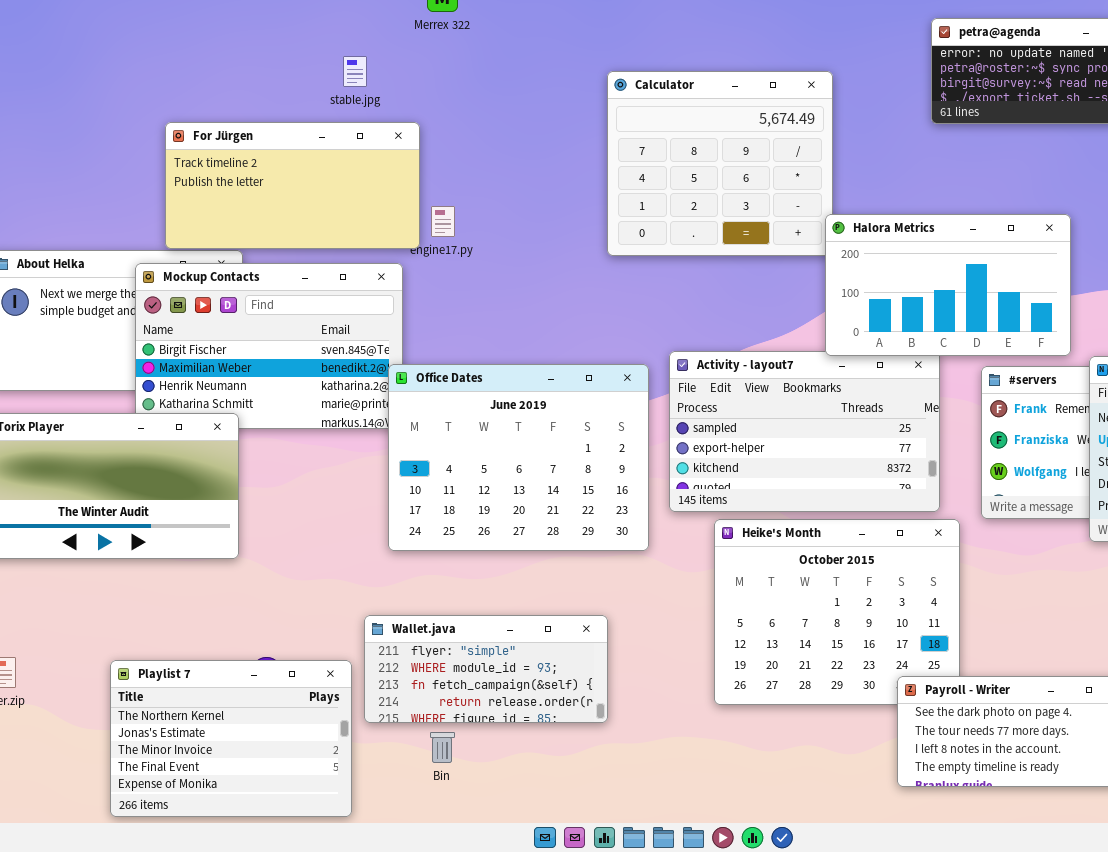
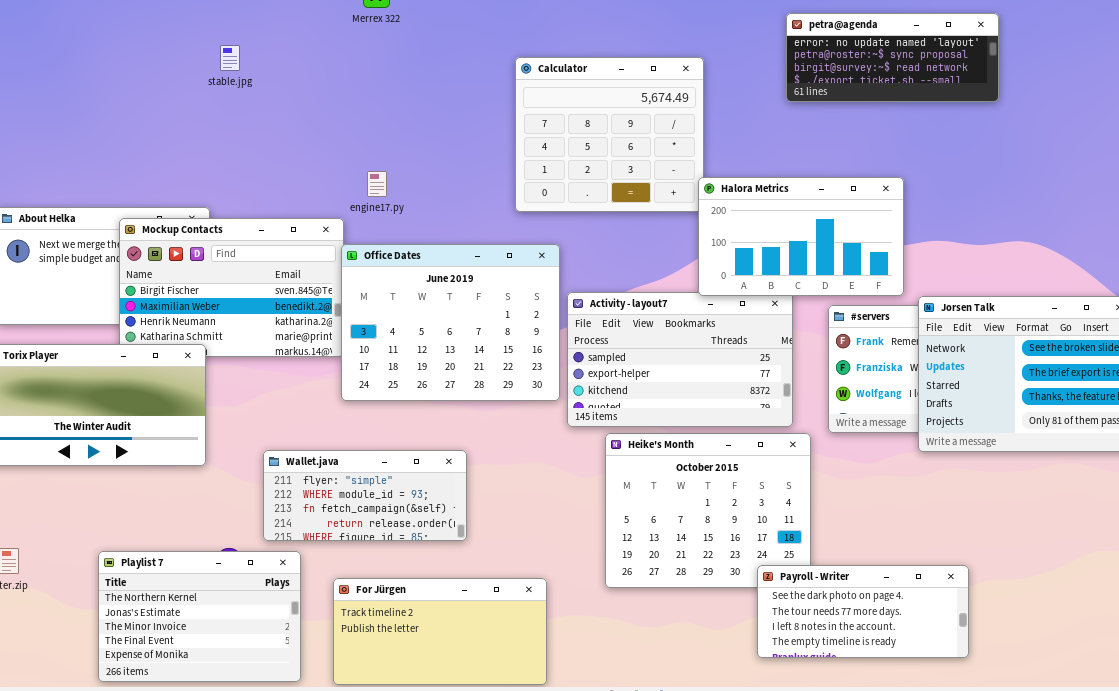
stable.jpg: [343,56,367,87] -> [220,45,240,71], moved
For Jürgen: [165,122,420,249] -> [333,578,547,685], moved
Office Dates: [388,364,649,551] -> [341,244,560,401], moved
Wallet.java: [364,615,608,723] -> [263,450,467,541], moved

